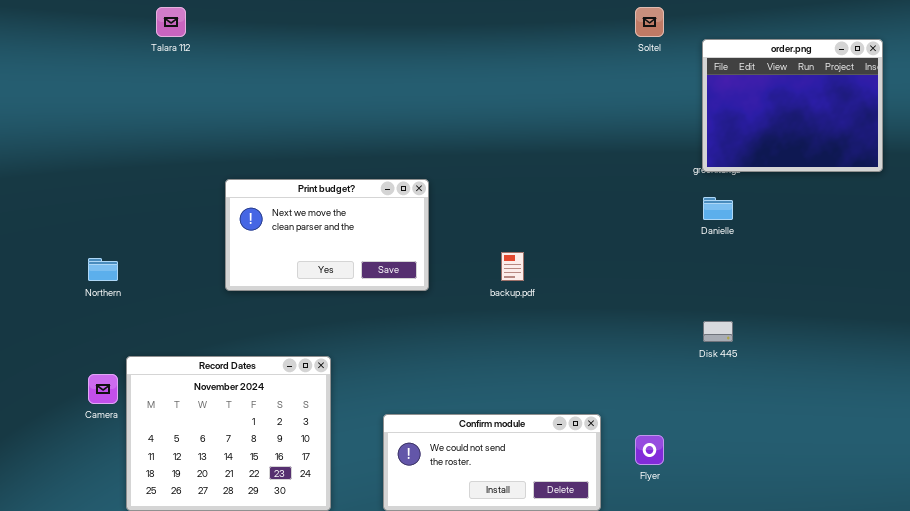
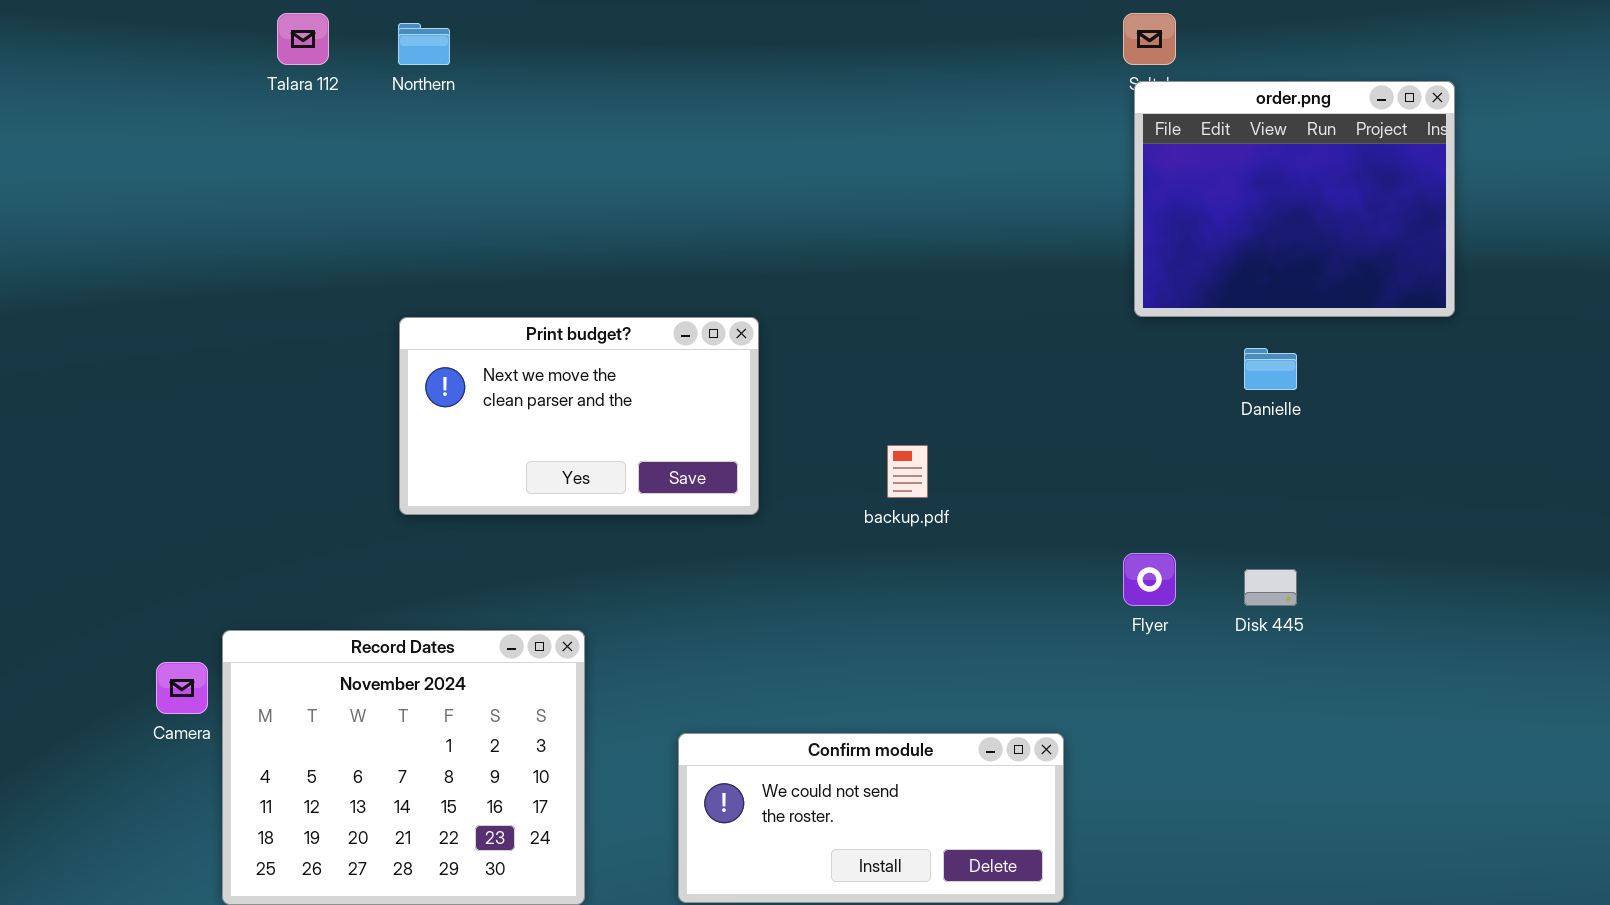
order.png: [702,39,883,172] -> [1134,81,1455,317], moved
Northern: [88,258,118,281] -> [398,23,450,65], moved
Flyer: [635,435,664,465] -> [1123,553,1176,606], moved

